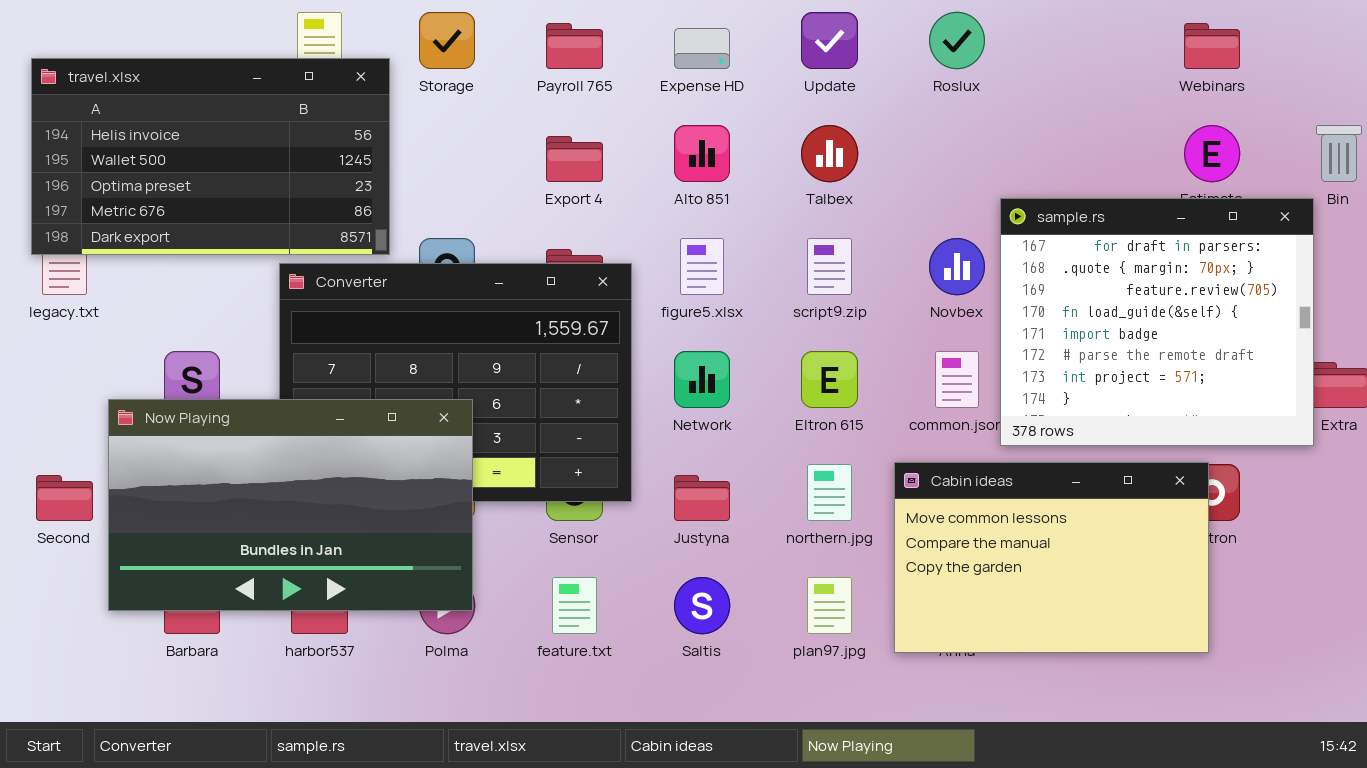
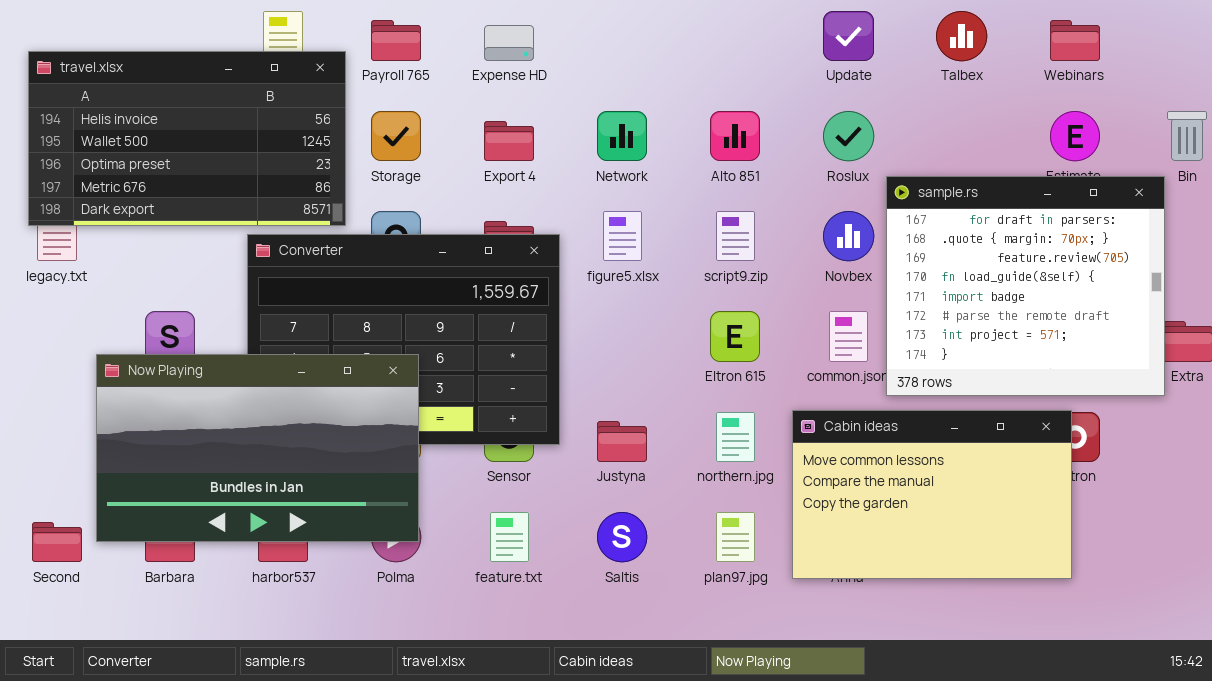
Storage: [419,12,475,69] -> [371,111,421,161], moved
Update: [801,12,858,69] -> [823,11,874,61], moved
Roslux: [929,12,985,69] -> [823,111,874,161], moved
Payroll 765: [546,23,603,69] -> [371,20,421,61], moved
Expense HD: [674,28,730,69] -> [484,25,534,61], moved
Alto 851: [674,125,730,182] -> [710,111,760,161], moved
Talbex: [801,125,858,182] -> [936,11,987,61], moved
Network: [674,351,730,408] -> [597,111,647,161], moved
Second: [36,475,93,521] -> [32,522,82,562], moved

